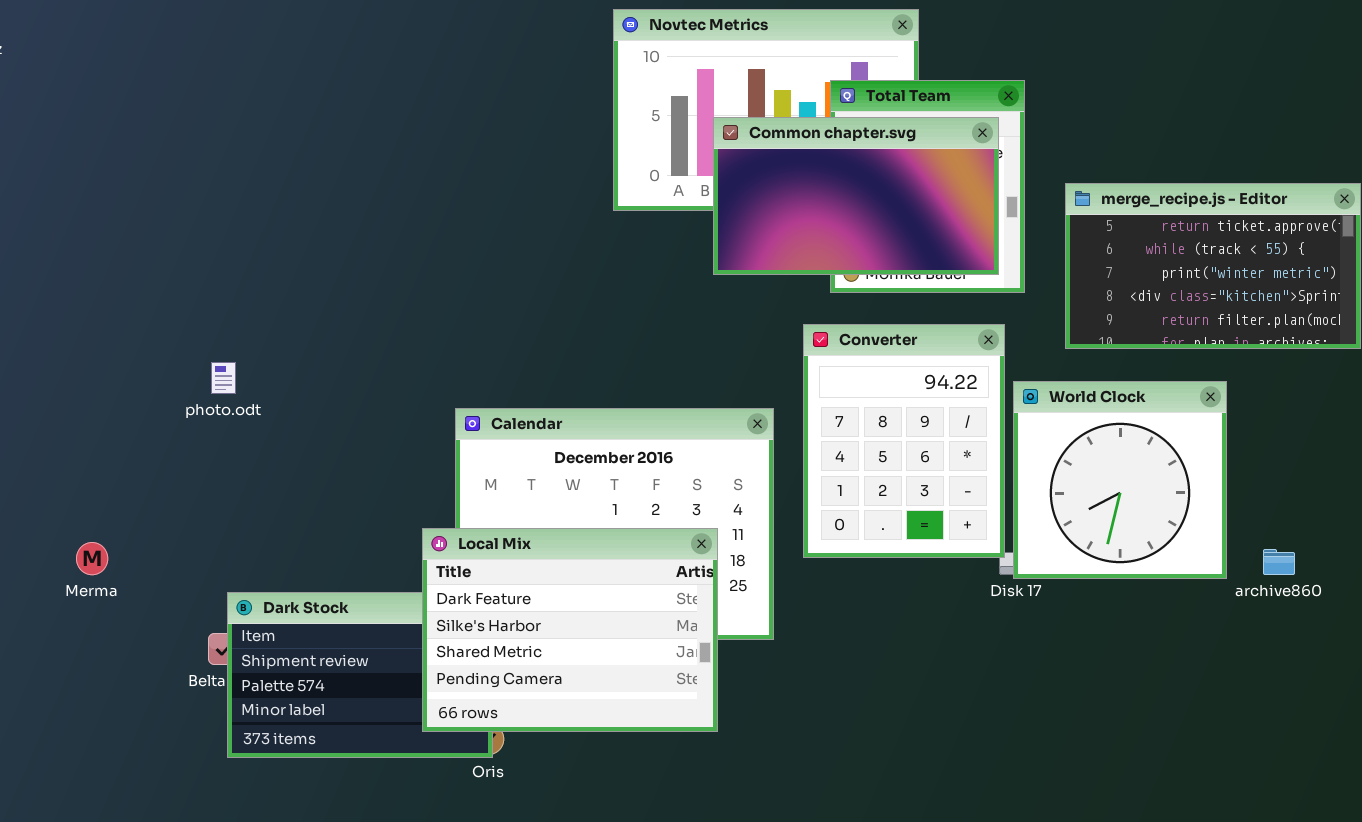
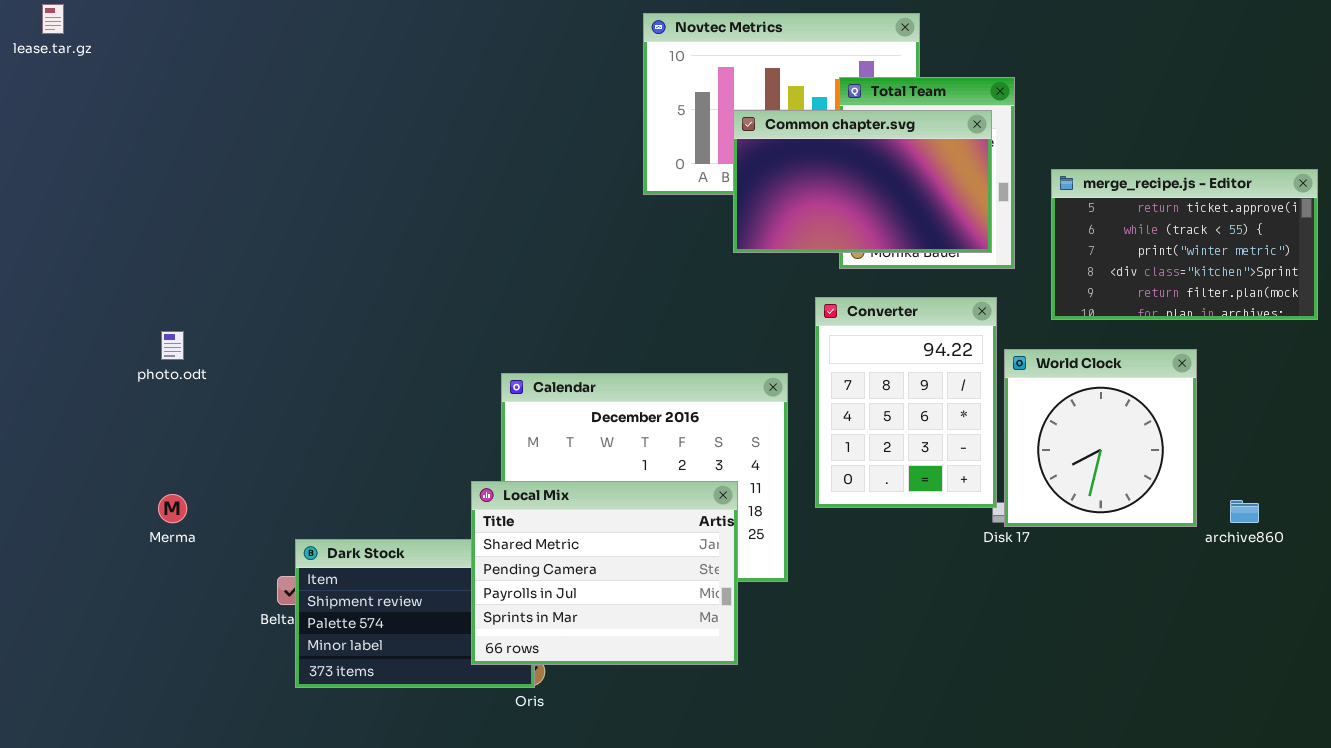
photo.odt: [211,362,236,394] -> [161,331,184,360], moved
Local Mix: [422,528,718,732] -> [471,481,738,665], scrolled down 2 rows

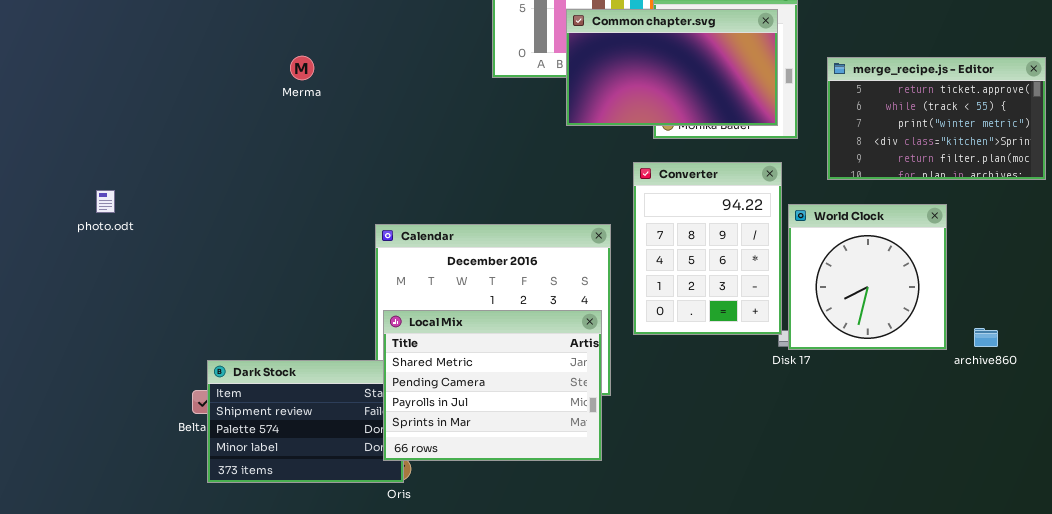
Local Mix: [471,481,738,665] -> [383,310,602,461], moved
Merma: [158,494,187,523] -> [290,56,314,80], moved

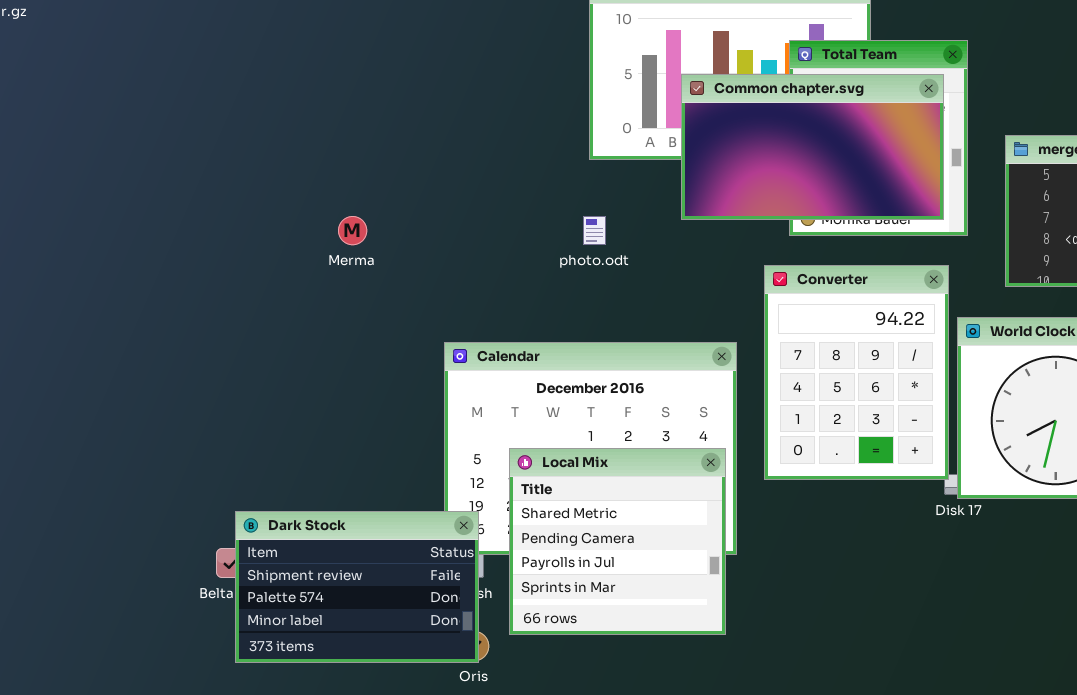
Merma: [290,56,314,80] -> [338,216,367,245], moved
photo.odt: [96,190,115,213] -> [583,216,606,245], moved
Local Mix: [383,310,602,461] -> [509,448,726,635], resized

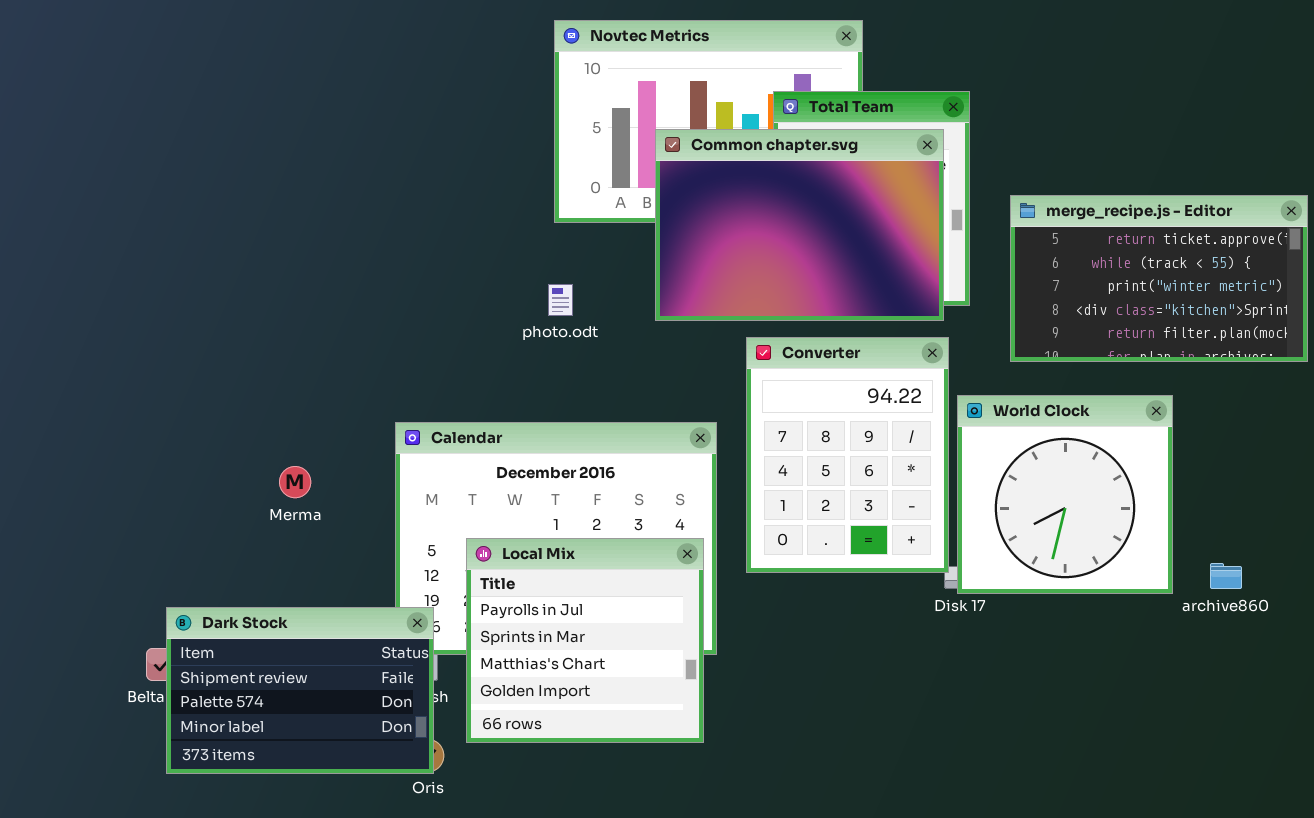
Common chapter.svg: [681,74,944,220] -> [655,129,944,321], resized
Merma: [338,216,367,245] -> [279,466,311,498], moved
Local Mix: [509,448,726,635] -> [466,538,704,743], scrolled down 2 rows

